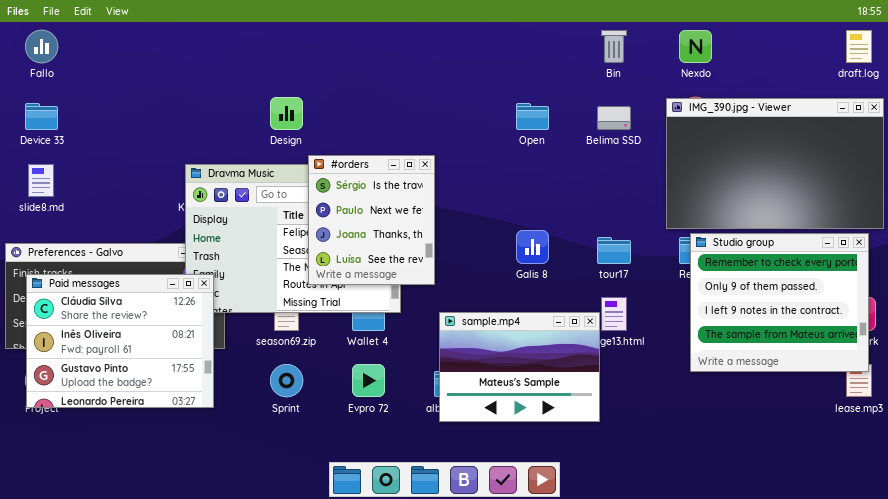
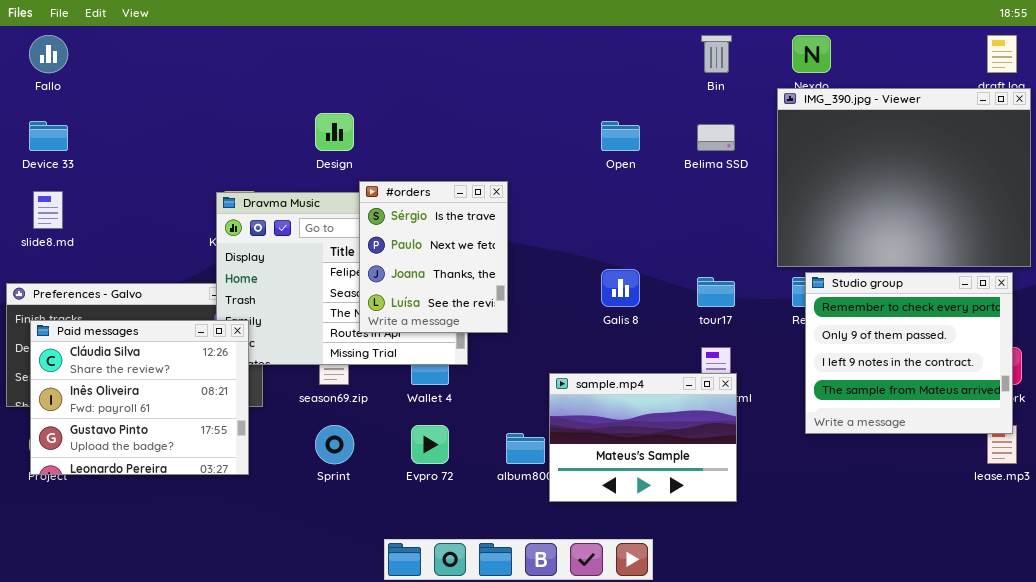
IMG_390.jpg - Viewer: [666,98,884,229] -> [777,88,1031,267], resized
sample.mp4: [439,312,600,422] -> [549,373,737,502], moved

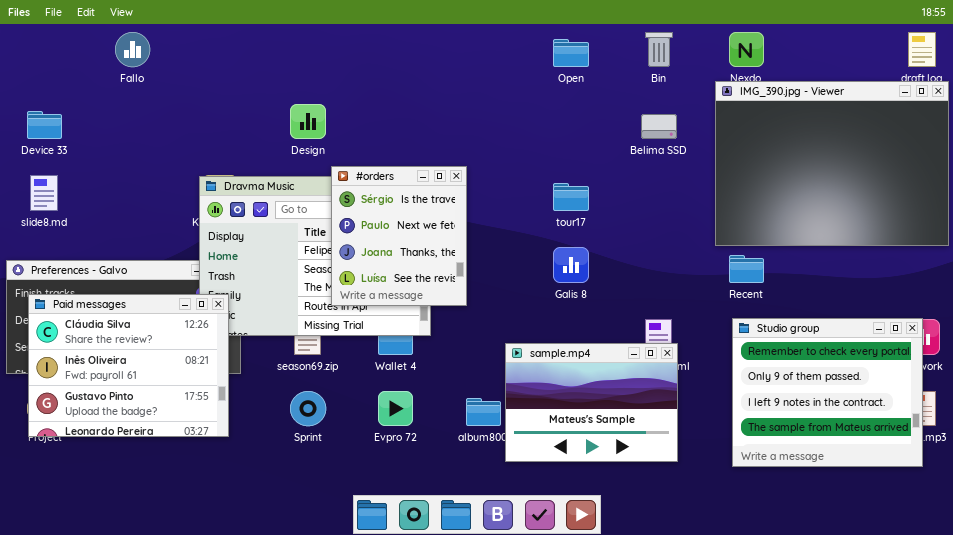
Fallo: [29,35,68,73] -> [115,32,150,67], moved
Open: [601,121,640,151] -> [553,39,589,67], moved
Studio group: [805,272,1013,434] -> [732,318,923,467], moved
tour17: [697,277,735,307] -> [553,183,589,211], moved

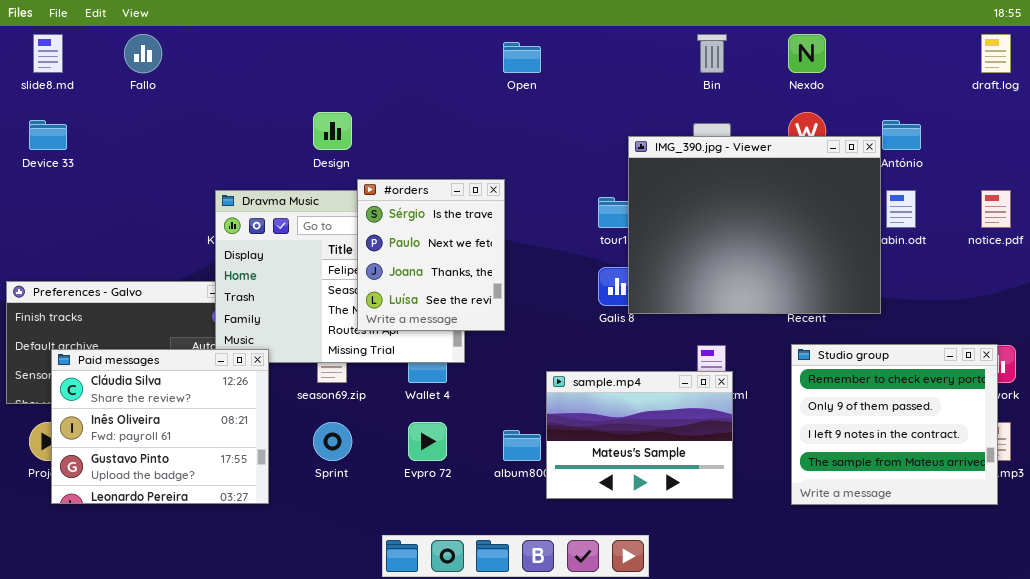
Open: [553,39,589,67] -> [503,42,541,73], moved
IMG_390.jpg - Viewer: [715,81,949,246] -> [628,136,881,314], moved
slide8.md: [30,175,58,211] -> [33,34,63,73], moved
Paid messages: [28,294,229,437] -> [51,349,269,504], moved

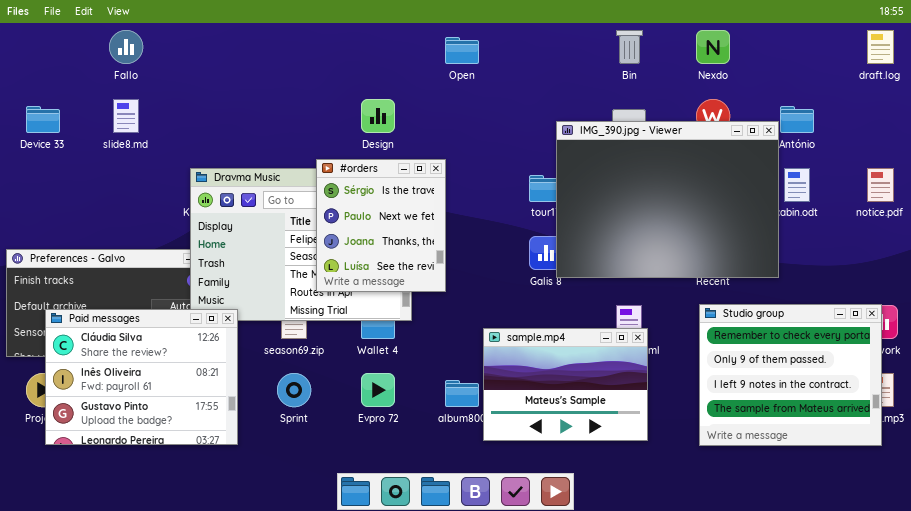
slide8.md: [33,34,63,73] -> [113,99,139,133], moved
Design: [313,112,352,150] -> [361,99,395,133], moved

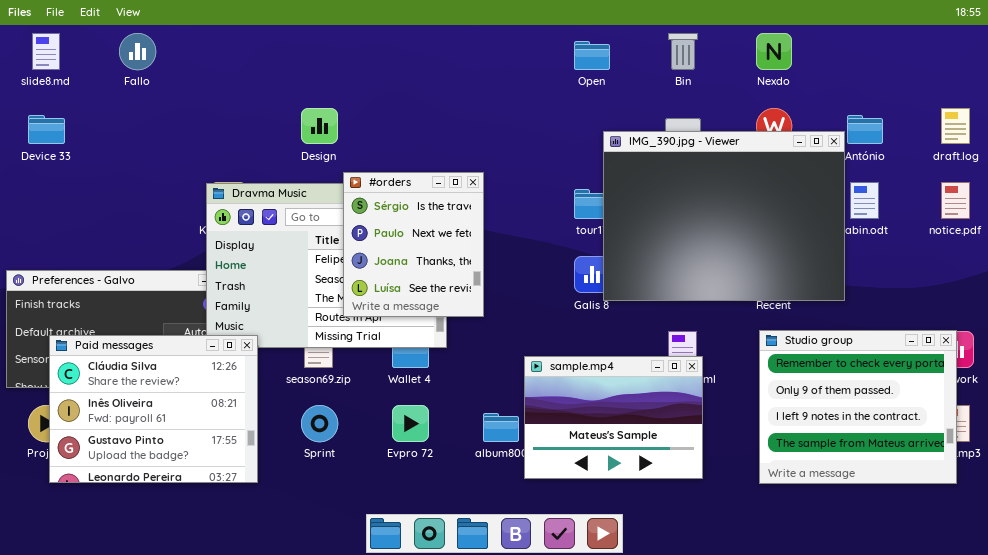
draft.log: [867,30,894,64] -> [941,108,970,144], moved
Open: [445,37,479,64] -> [574,41,610,70], moved
slide8.md: [113,99,139,133] -> [32,33,60,70], moved
Design: [361,99,395,133] -> [301,108,338,144], moved

